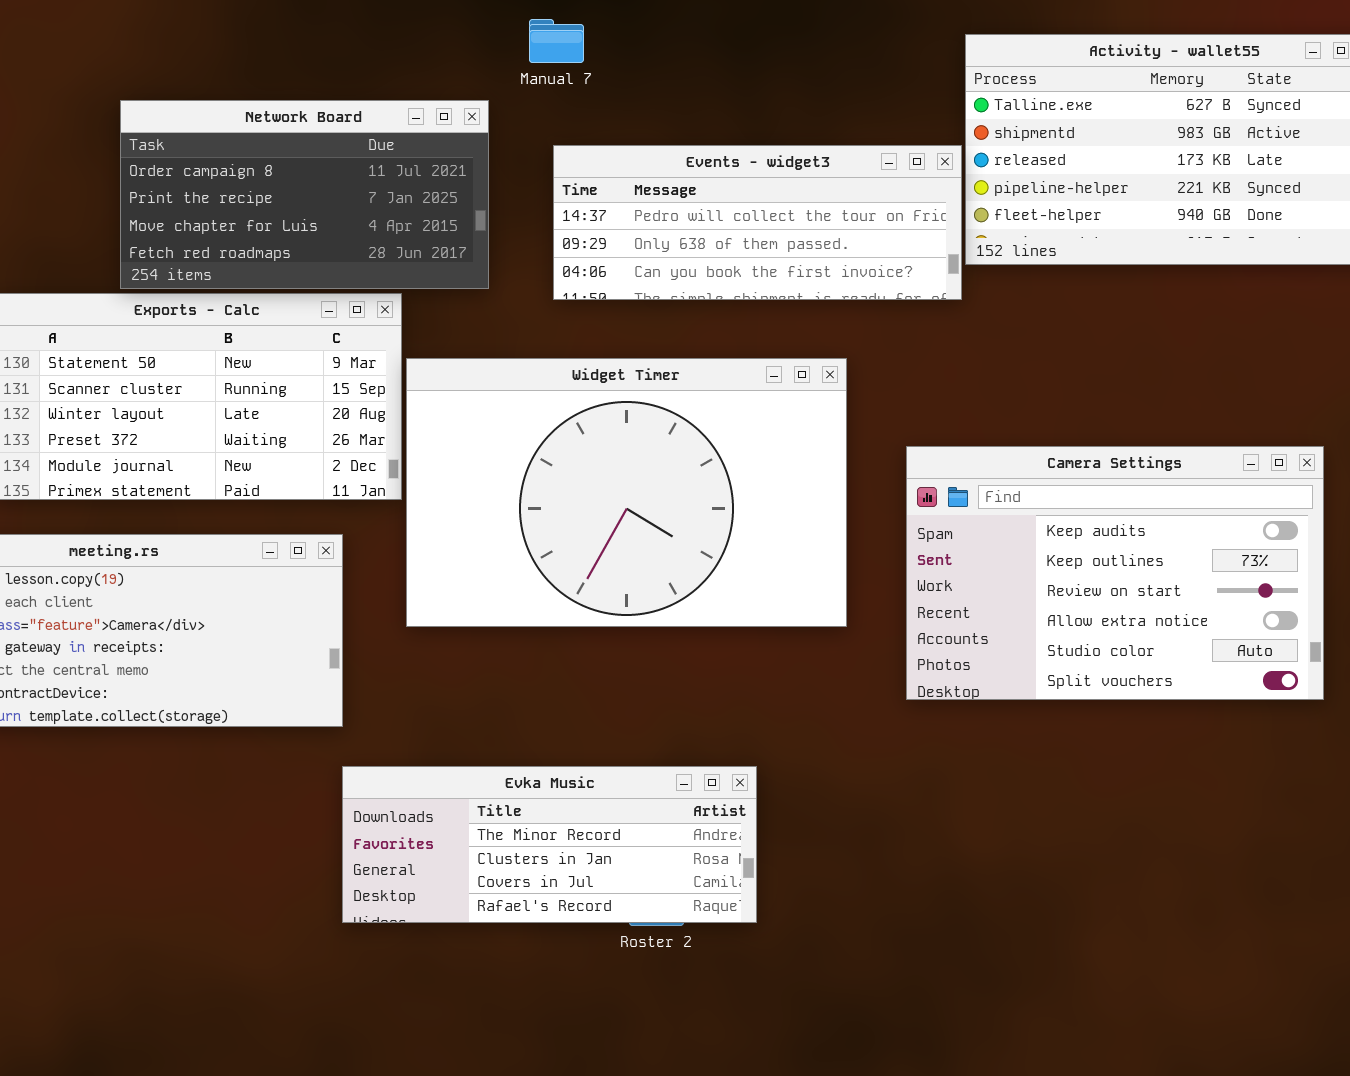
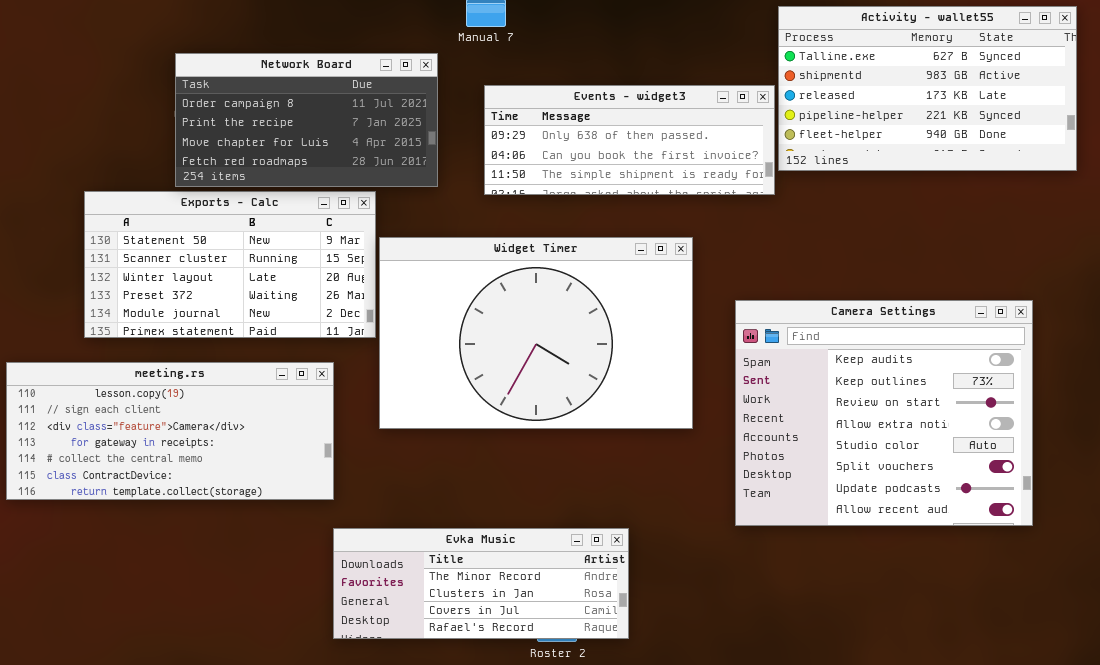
Events - widget3: [553,145,962,300] -> [484,85,775,195], scrolled down 1 row
Camera Settings: [906,446,1324,700] -> [735,300,1033,526], resized

